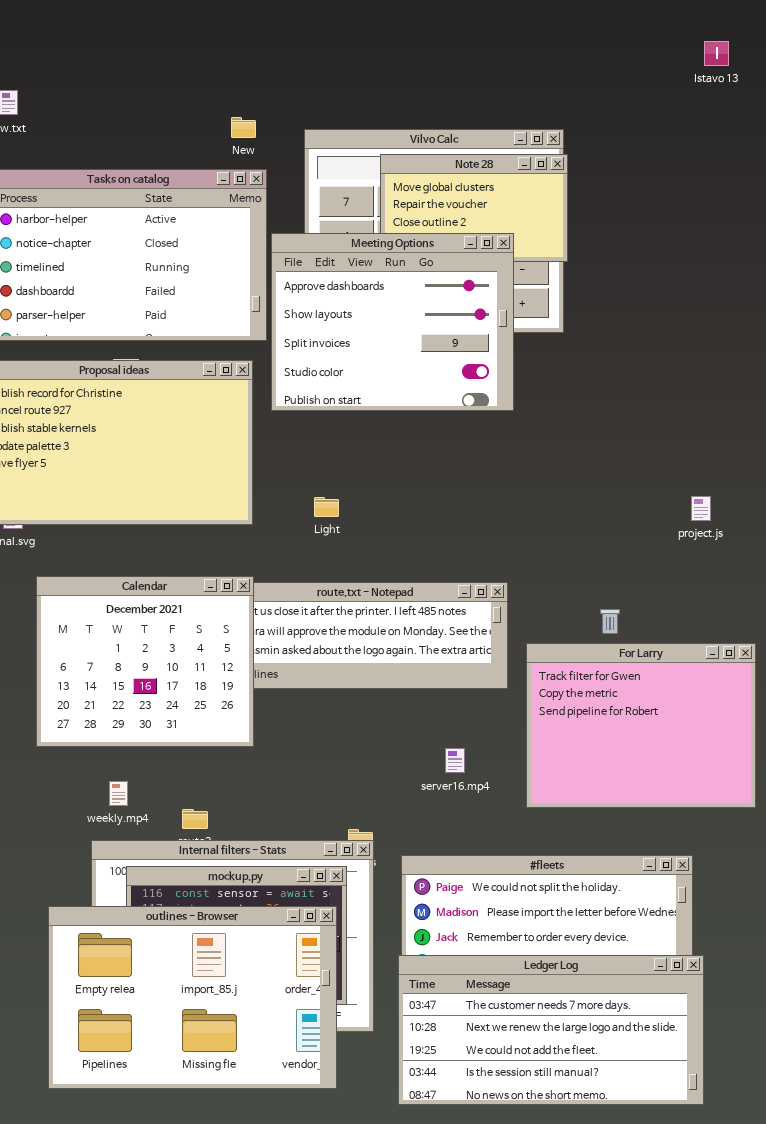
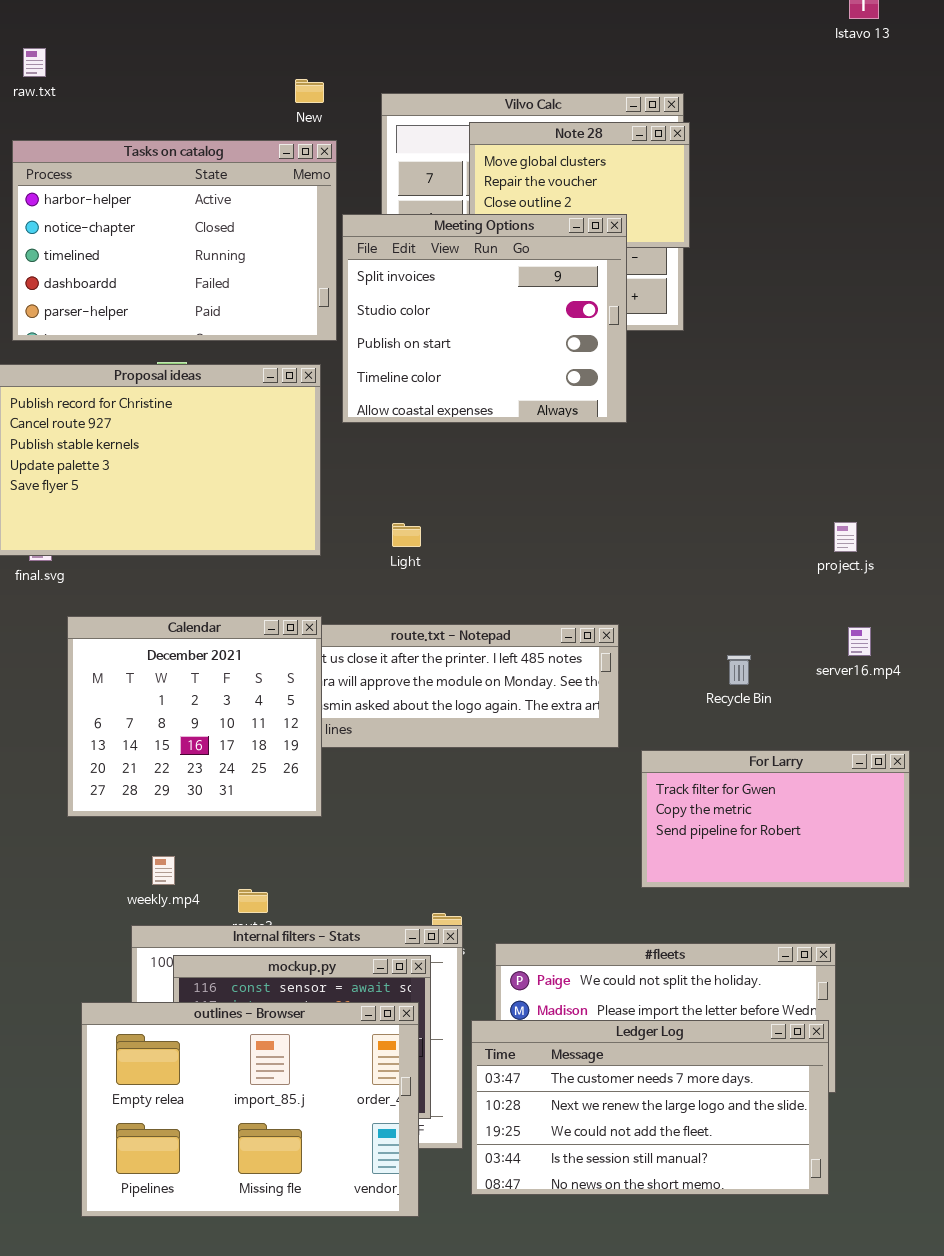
Meeting Options: [271,233,514,411] -> [342,214,627,423], scrolled down 2 rows
For Larry: [526,643,756,808] -> [641,750,910,888], resized
server16.mp4: [445,748,465,773] -> [848,627,871,656], moved
Ledger Log: [398,955,704,1105] -> [471,1020,829,1195], moved

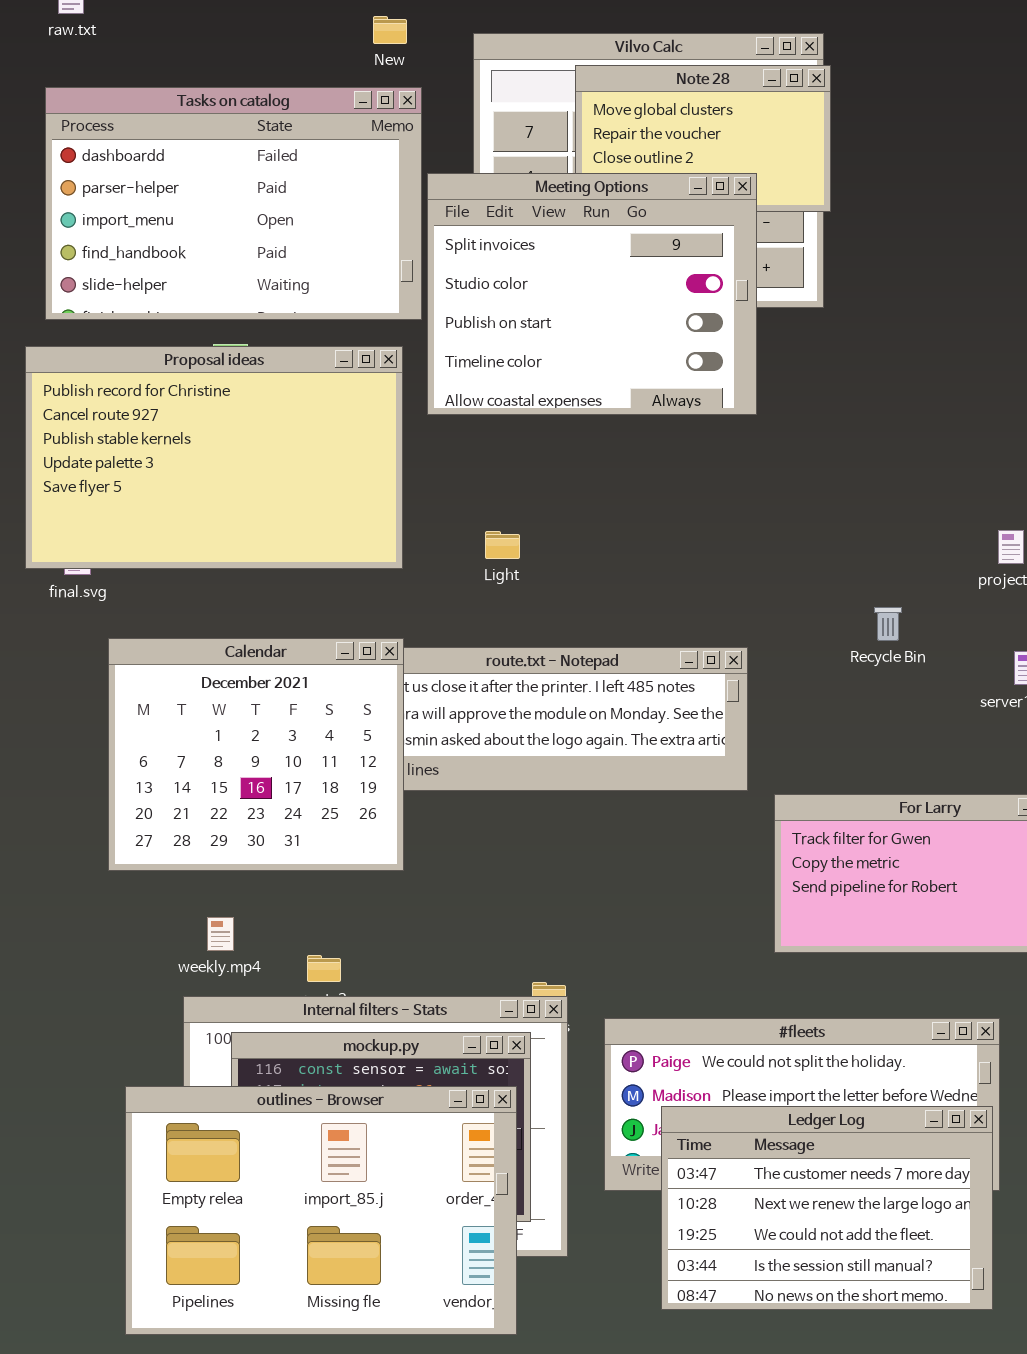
Tasks on catalog: [12,140,337,341] -> [45,87,422,320], scrolled down 3 rows
Recycle Bin: [727,655,751,685] -> [874,607,902,641], moved
Ledger Log: [471,1020,829,1195] -> [661,1106,993,1310], resized

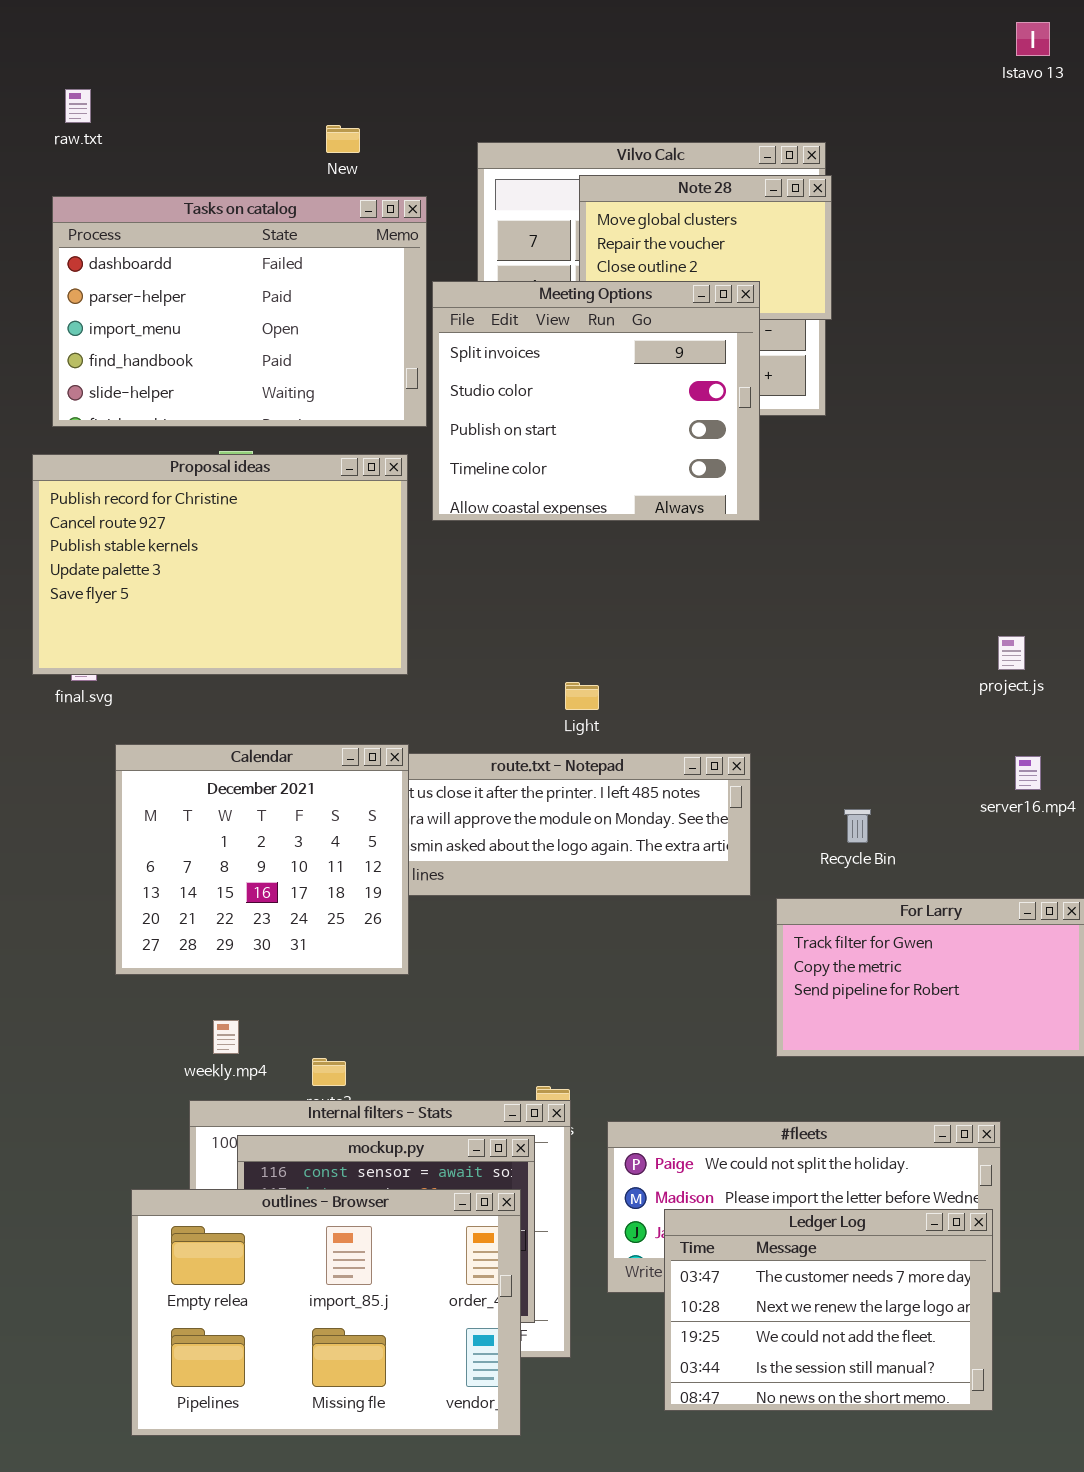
New: [373,16,407,44] -> [326,125,360,153], moved
Light: [485,531,520,559] -> [565,682,599,710], moved
Recycle Bin: [874,607,902,641] -> [844,809,871,843], moved

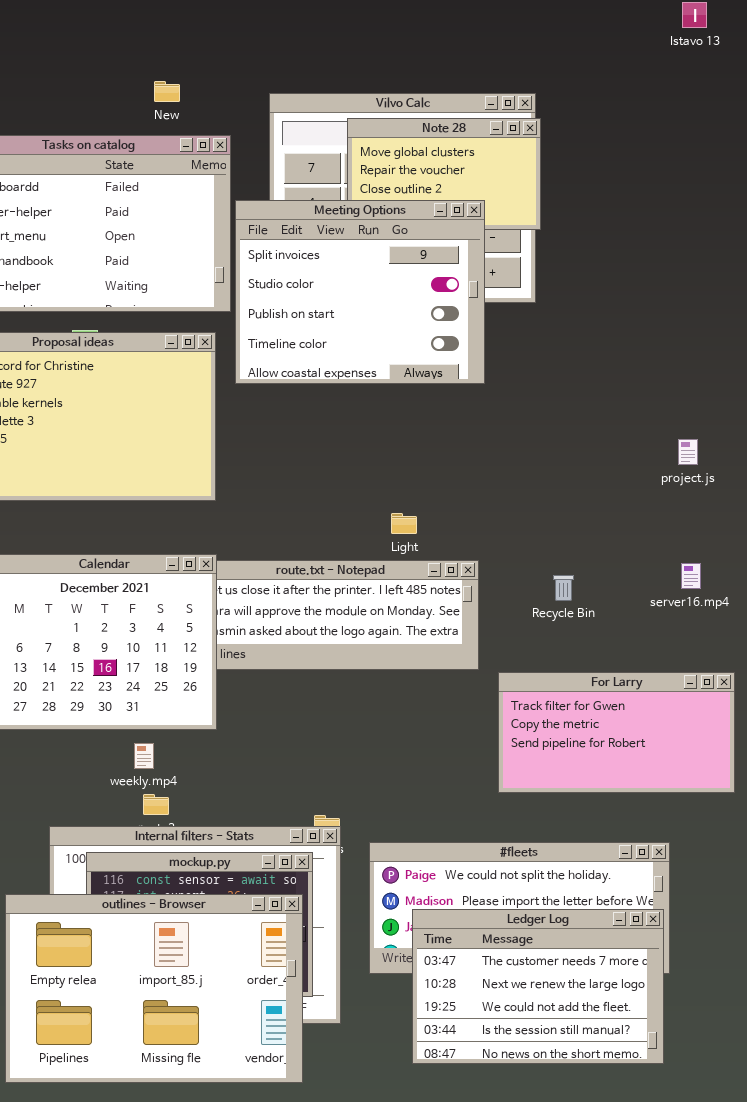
project.js: [998,636,1025,670] -> [678,439,698,465], moved
Light: [565,682,599,710] -> [391,513,417,534], moved
Recycle Bin: [844,809,871,843] -> [553,575,574,601], moved
weekly.mp4: [213,1020,239,1054] -> [134,743,154,769], moved

